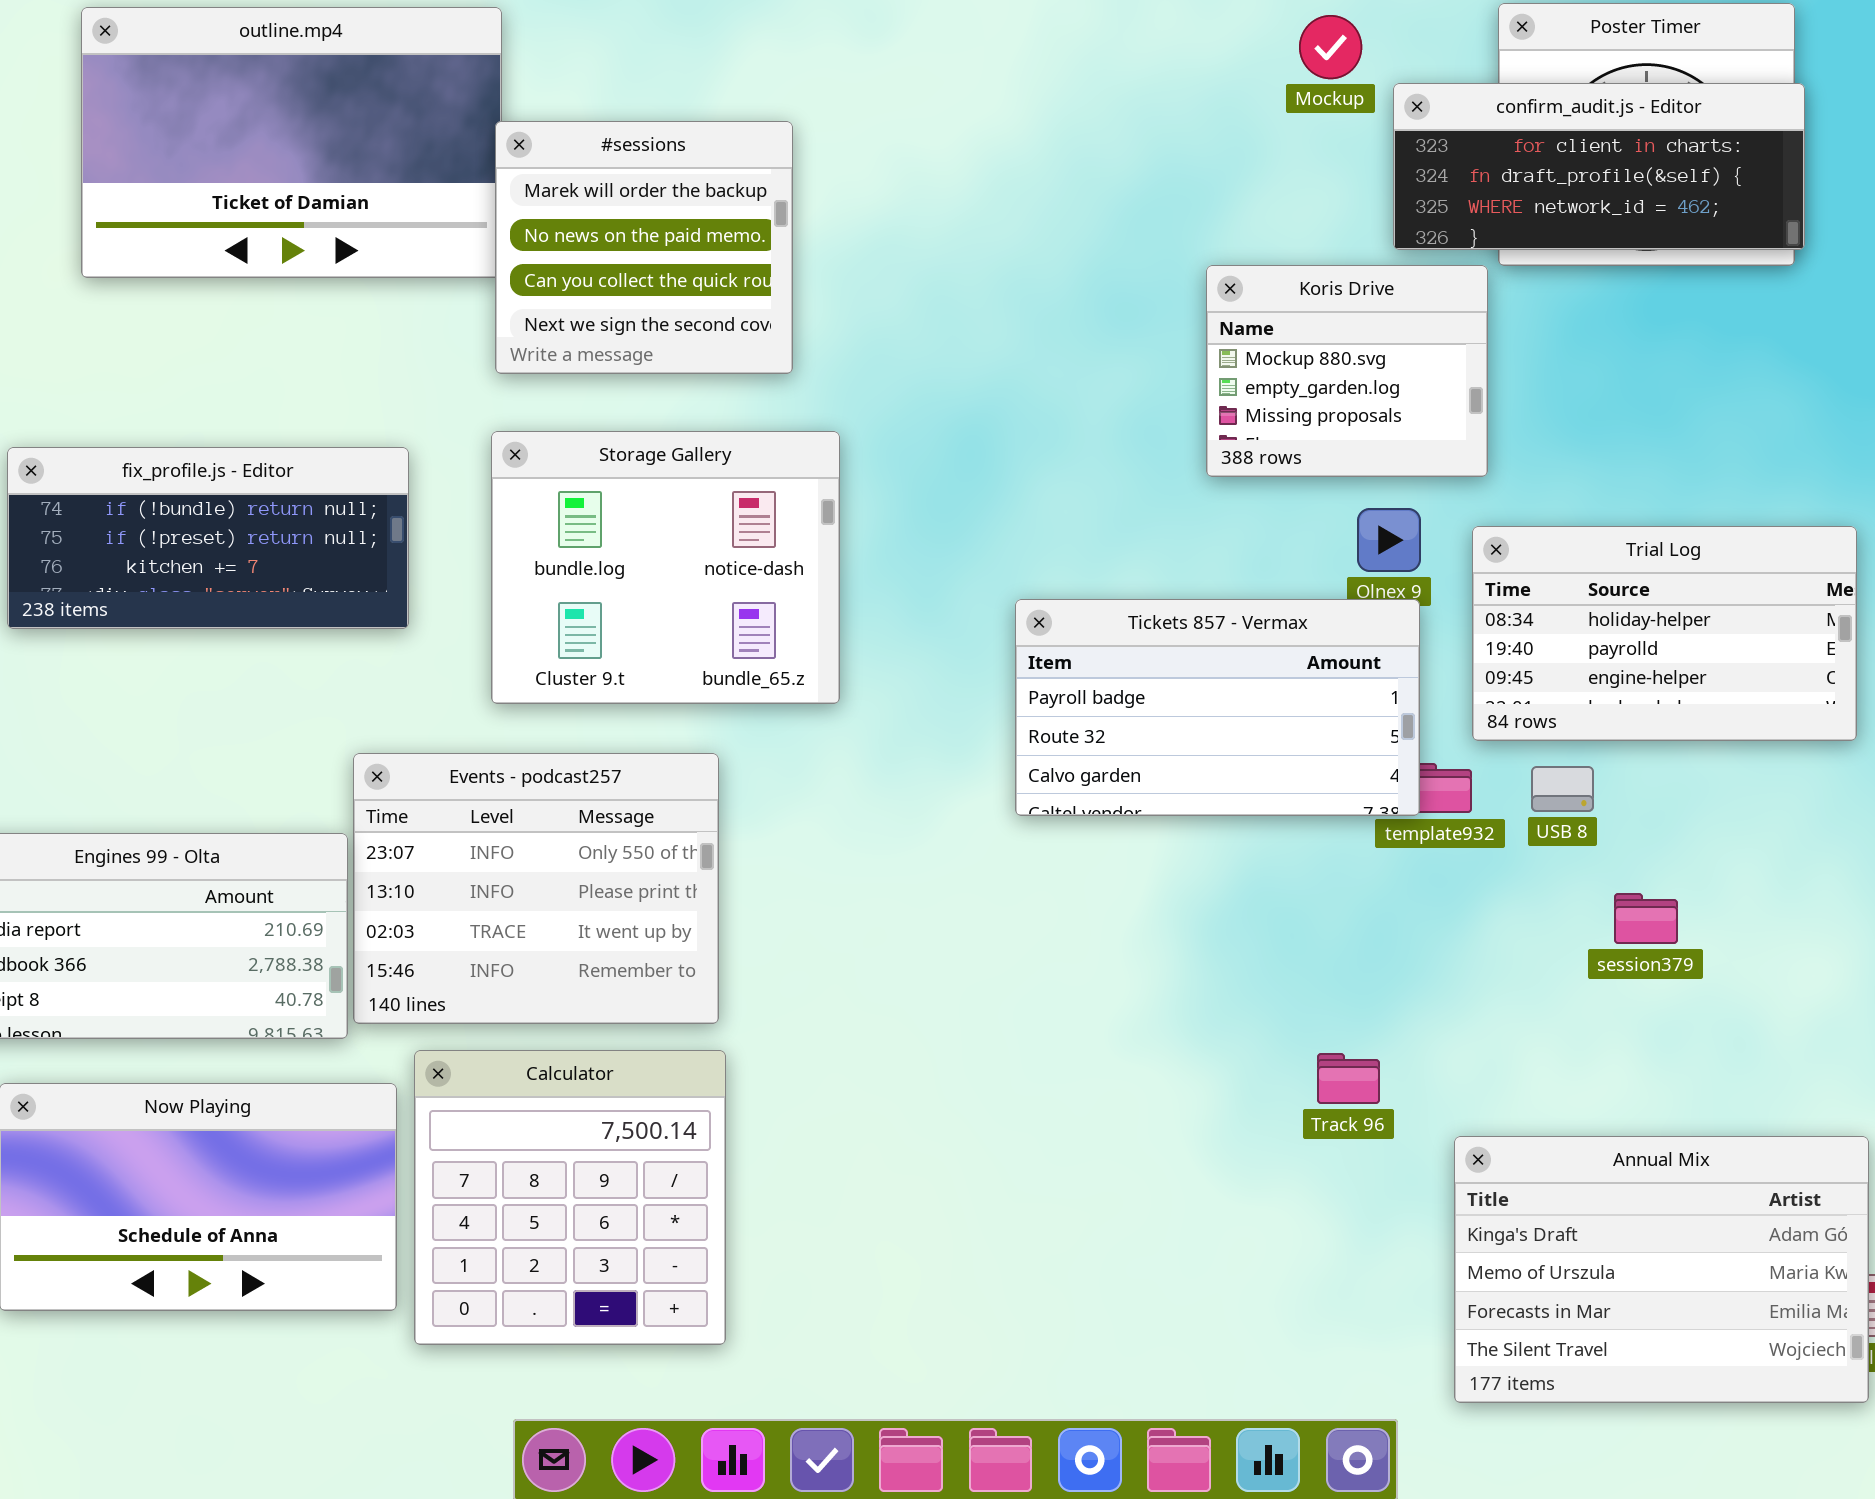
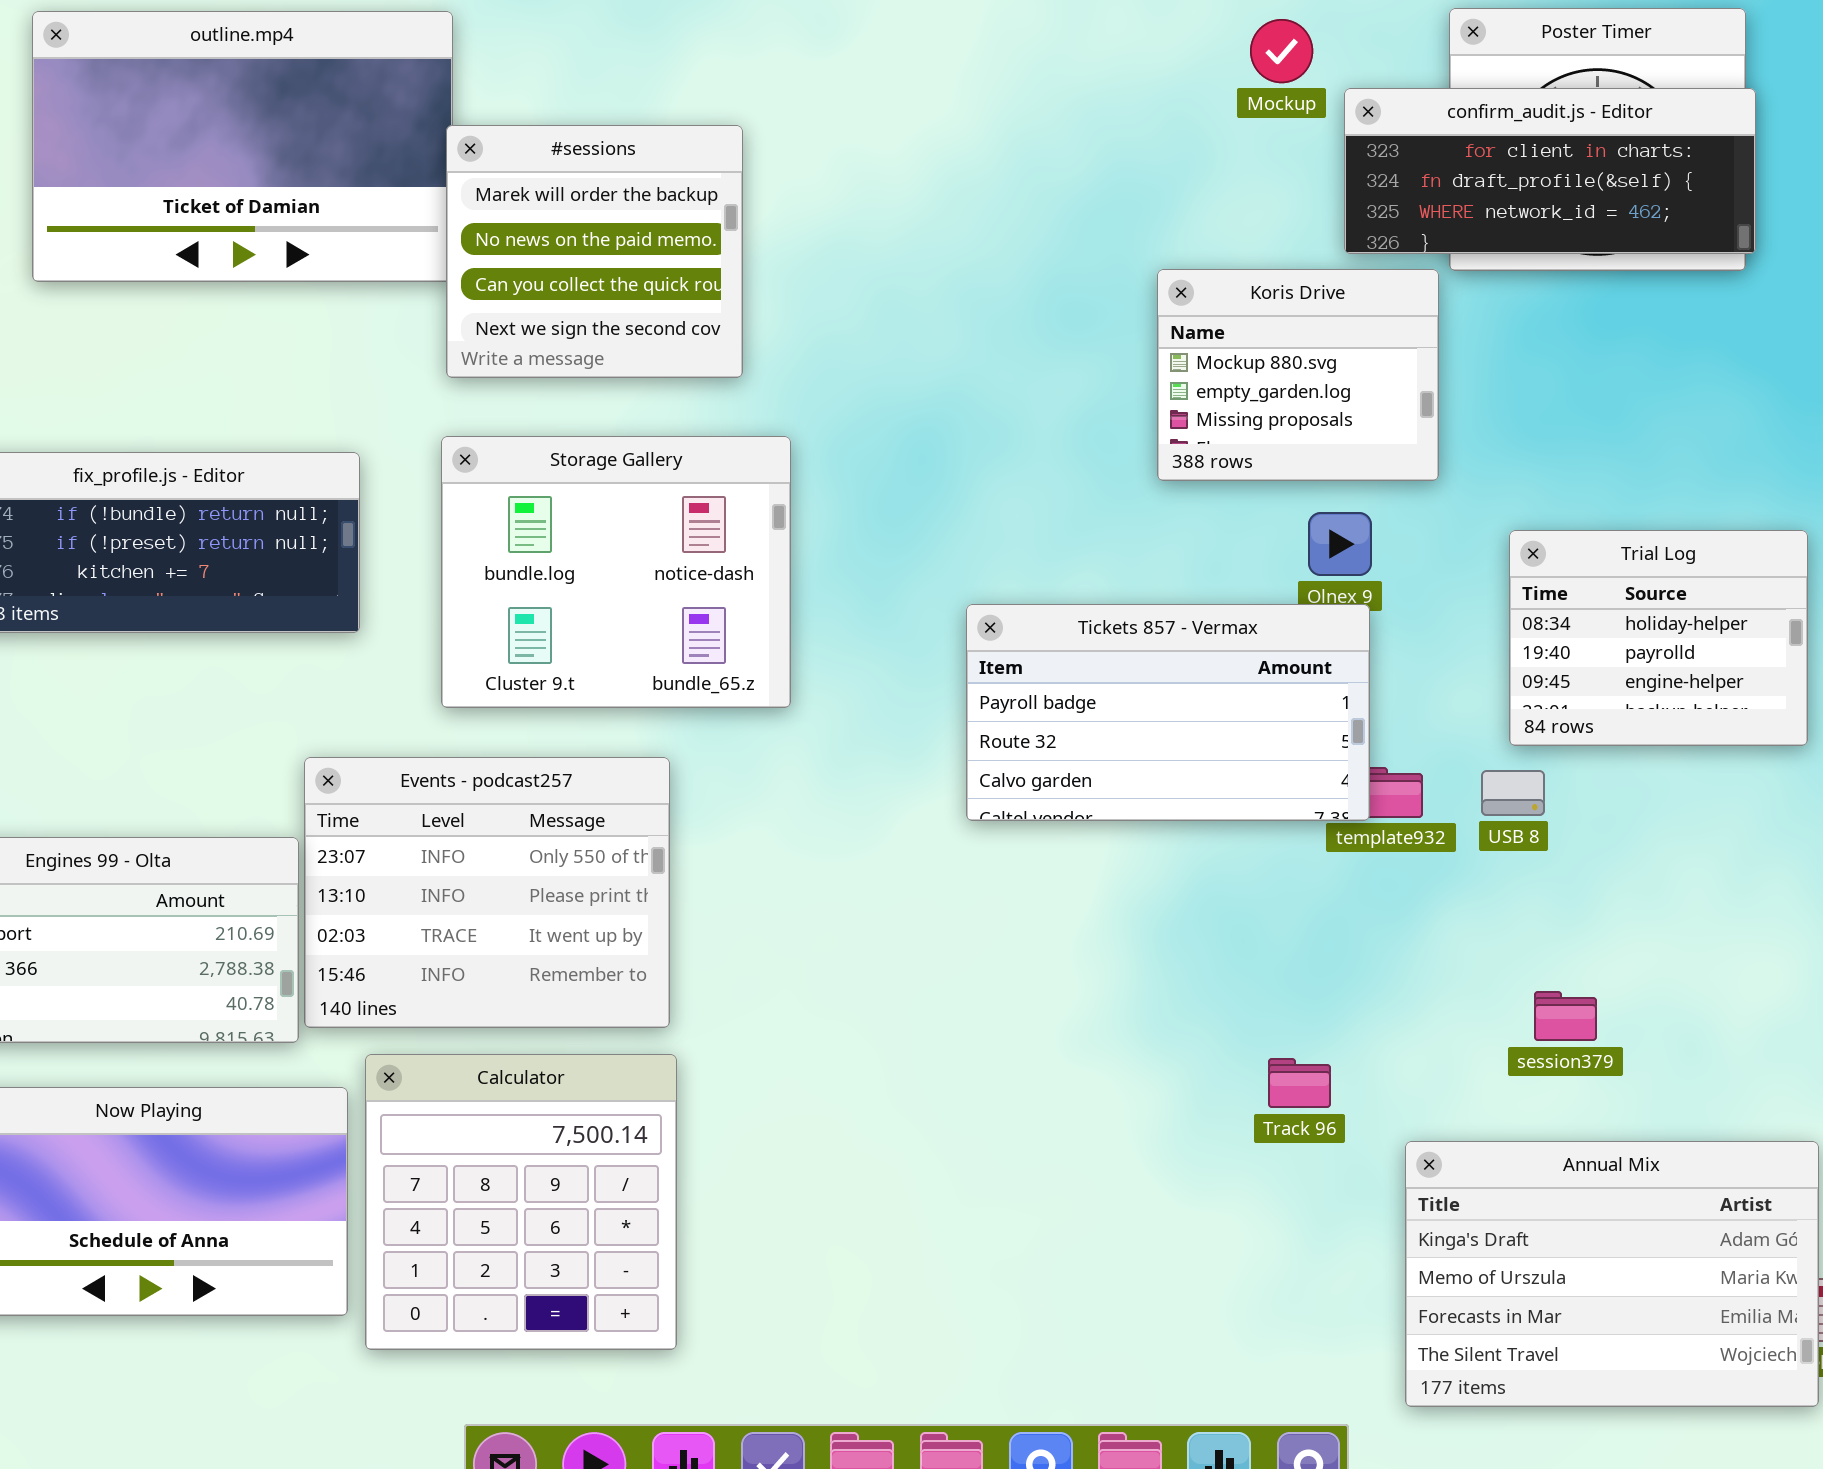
Trial Log: [1472,526,1857,741] -> [1509,530,1808,746], resized
session379: [1614,893,1678,944] -> [1534,991,1597,1041], moved

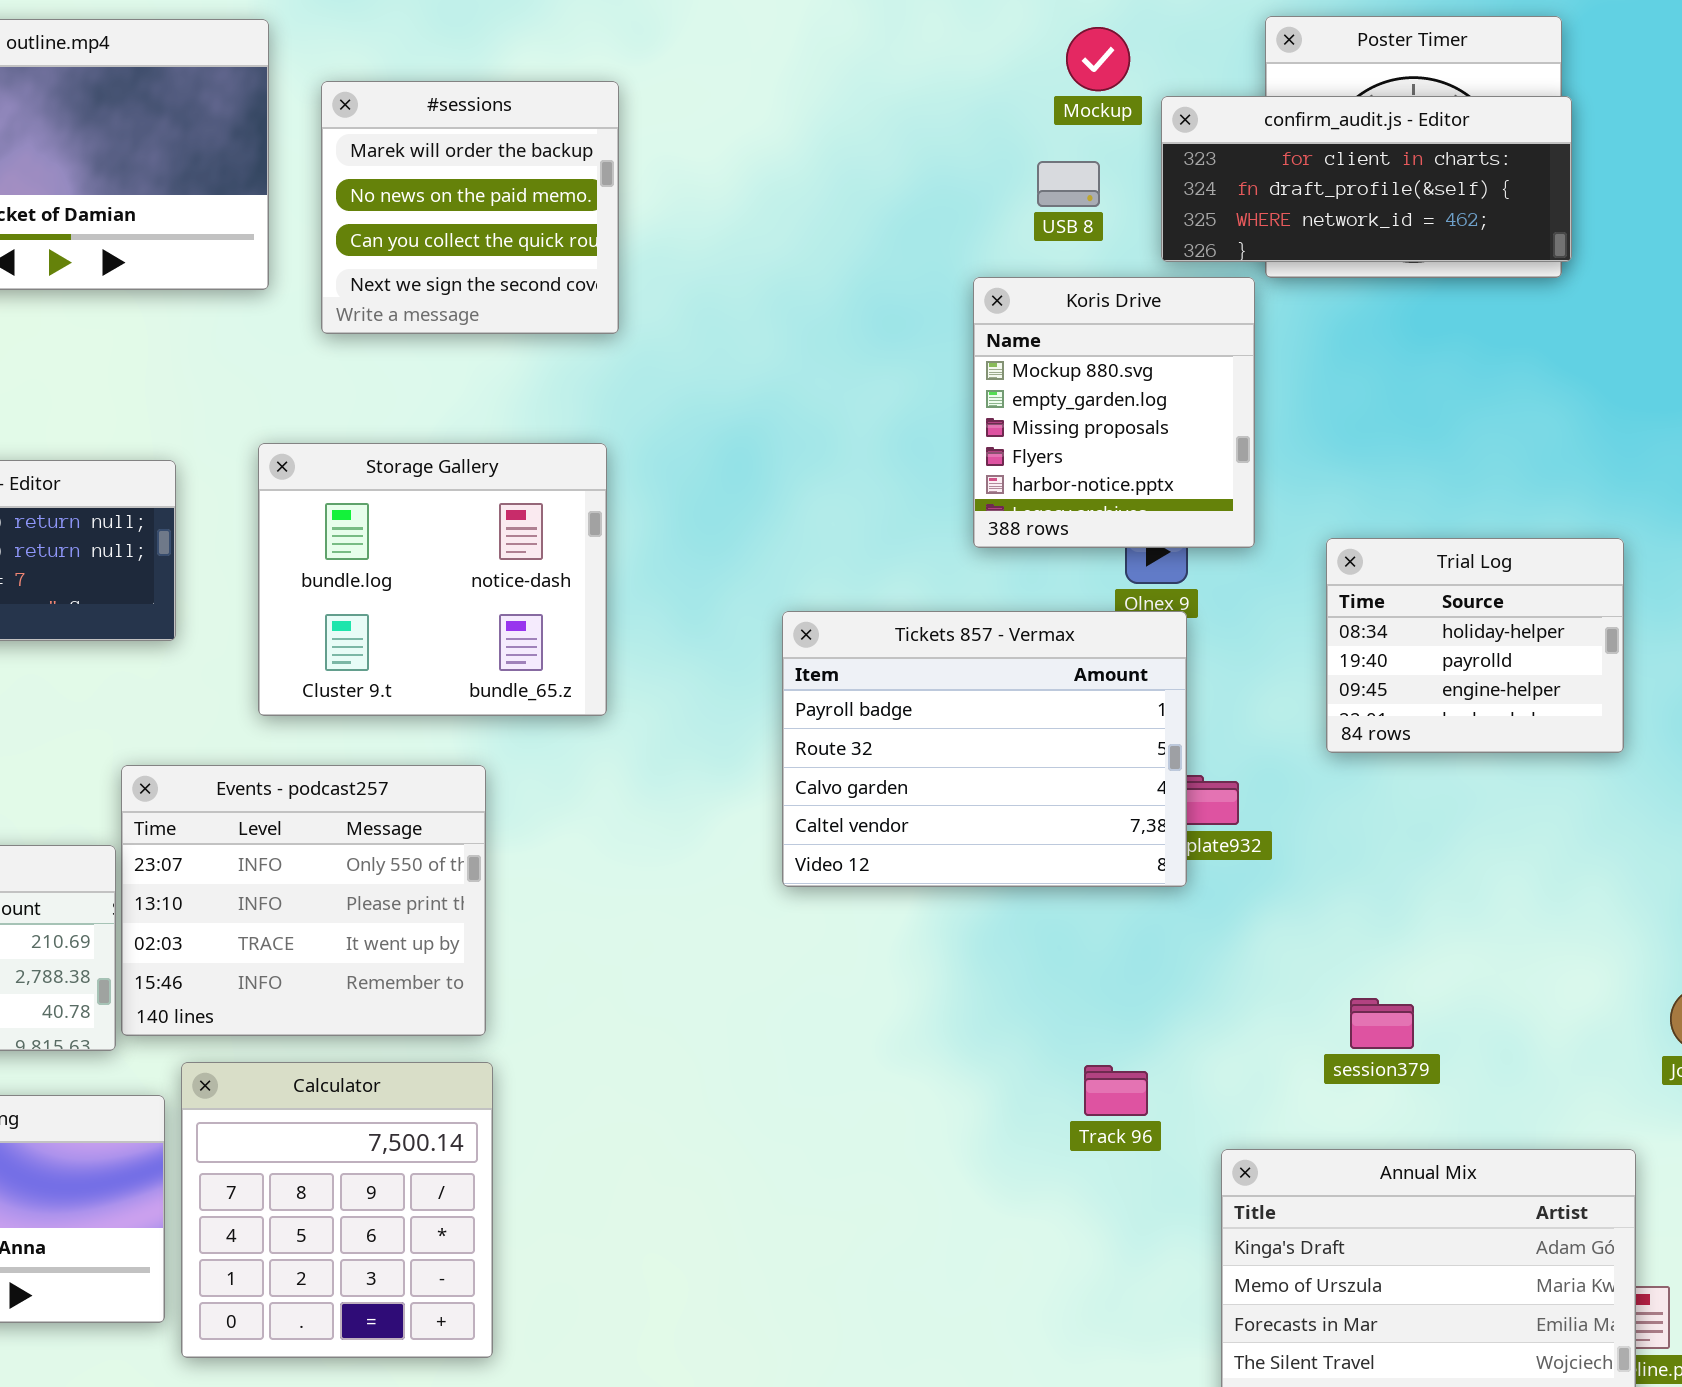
#sessions: [446,125,743,378] -> [321,81,619,334], moved
Koris Drive: [1157,269,1439,481] -> [973,277,1255,548], resized
Tickets 857 - Vermax: [966,604,1370,821] -> [782,611,1187,887], resized
USB 8: [1481,770,1545,816] -> [1037,161,1100,207], moved

